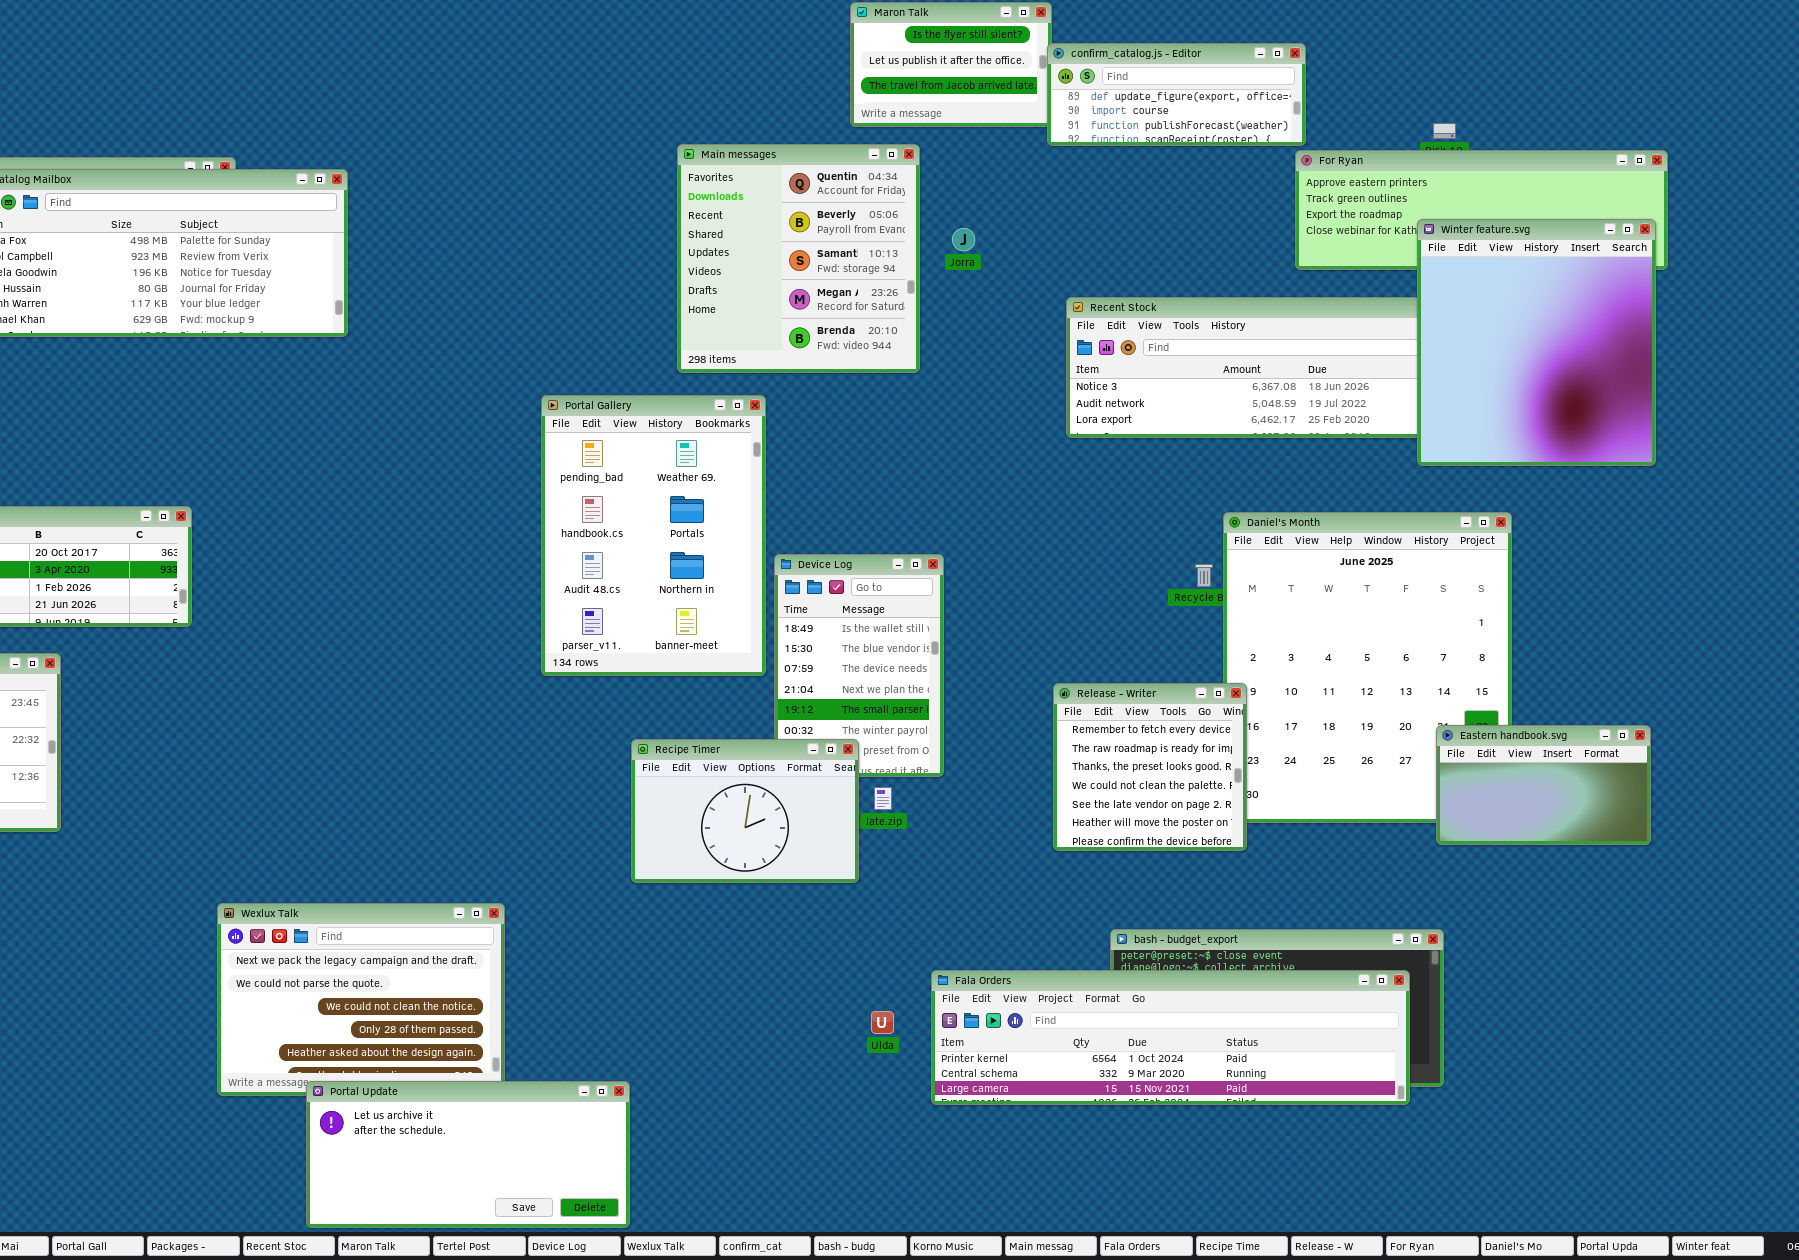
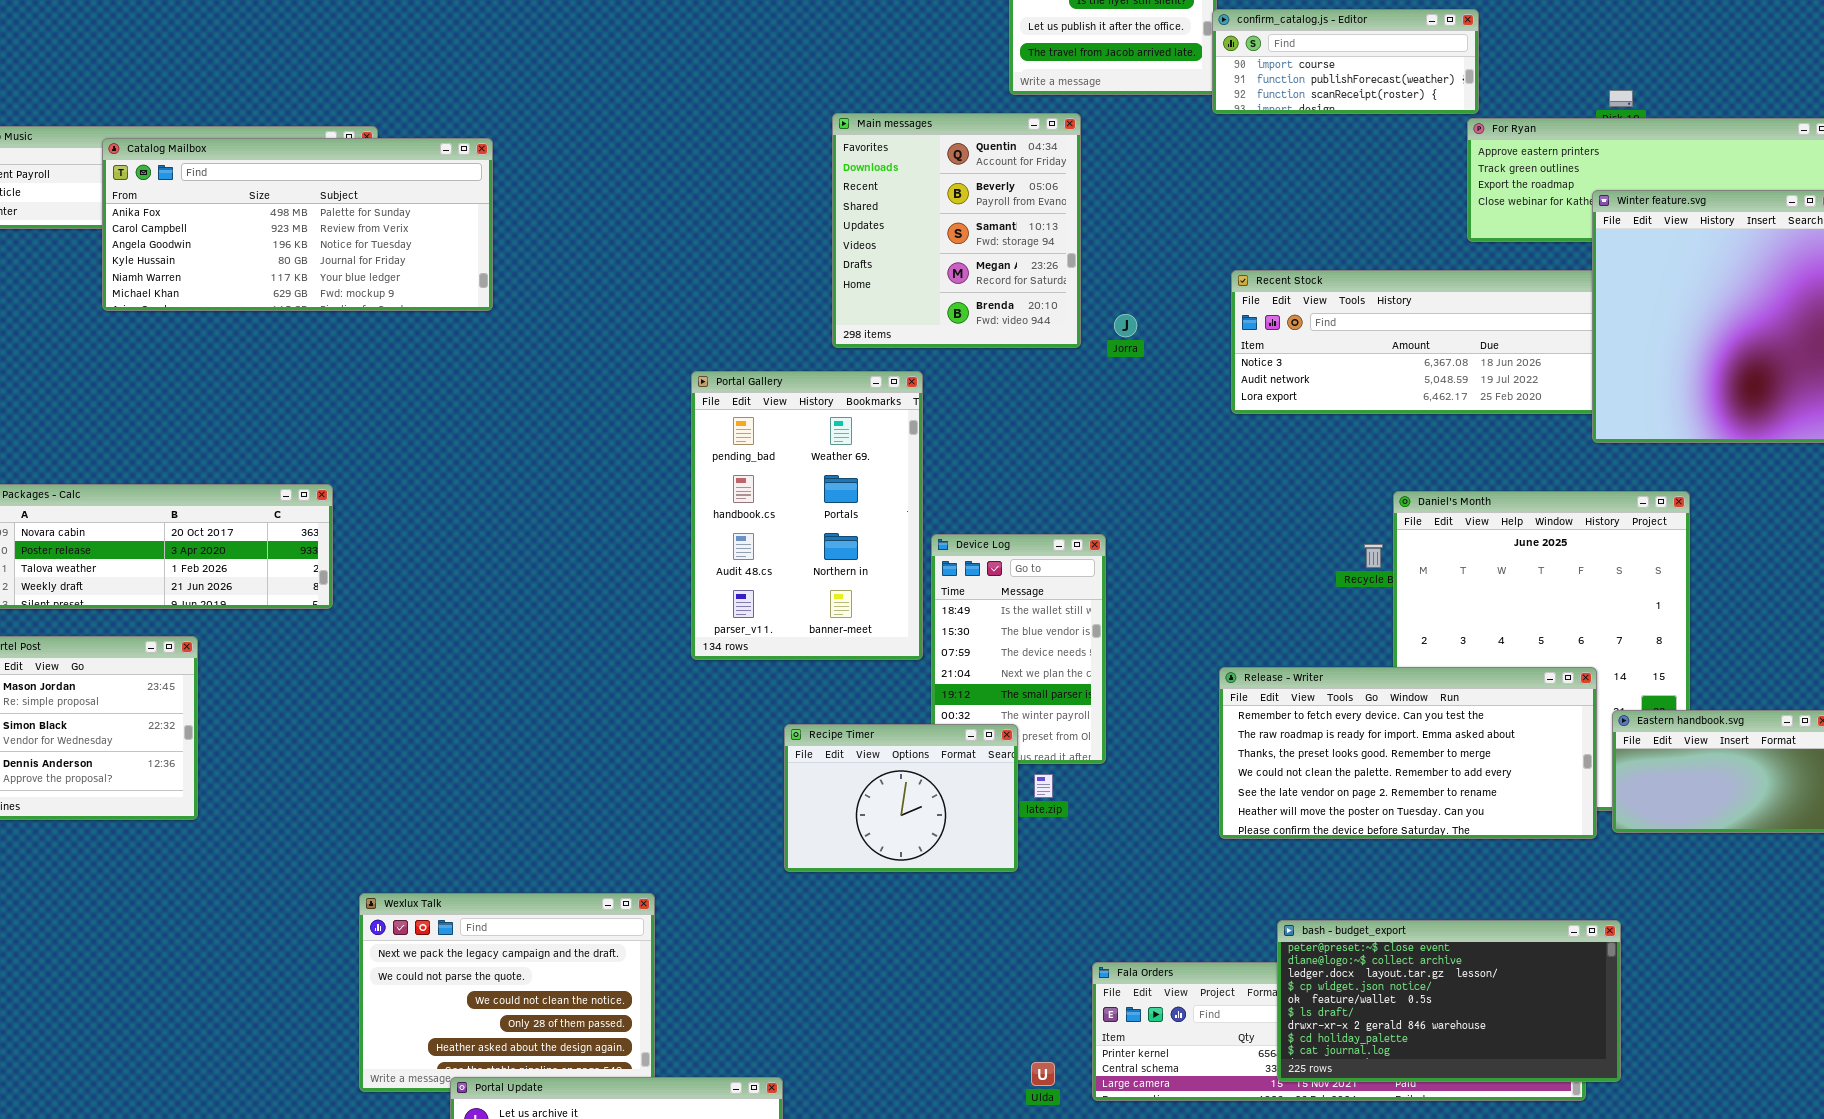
confirm_catalog.js - Editor: [1047,43,1306,146] -> [1212,9,1479,114], scrolled down 1 row
Jorra: [952,228,975,251] -> [1114,314,1137,337], moved
Release - Writer: [1053,683,1247,851] -> [1219,667,1597,839], resized
bash - budget_export: [1110,929,1444,1087] -> [1277,920,1621,1082], raised
Ulda: [871,1011,894,1034] -> [1031,1062,1055,1086], moved

